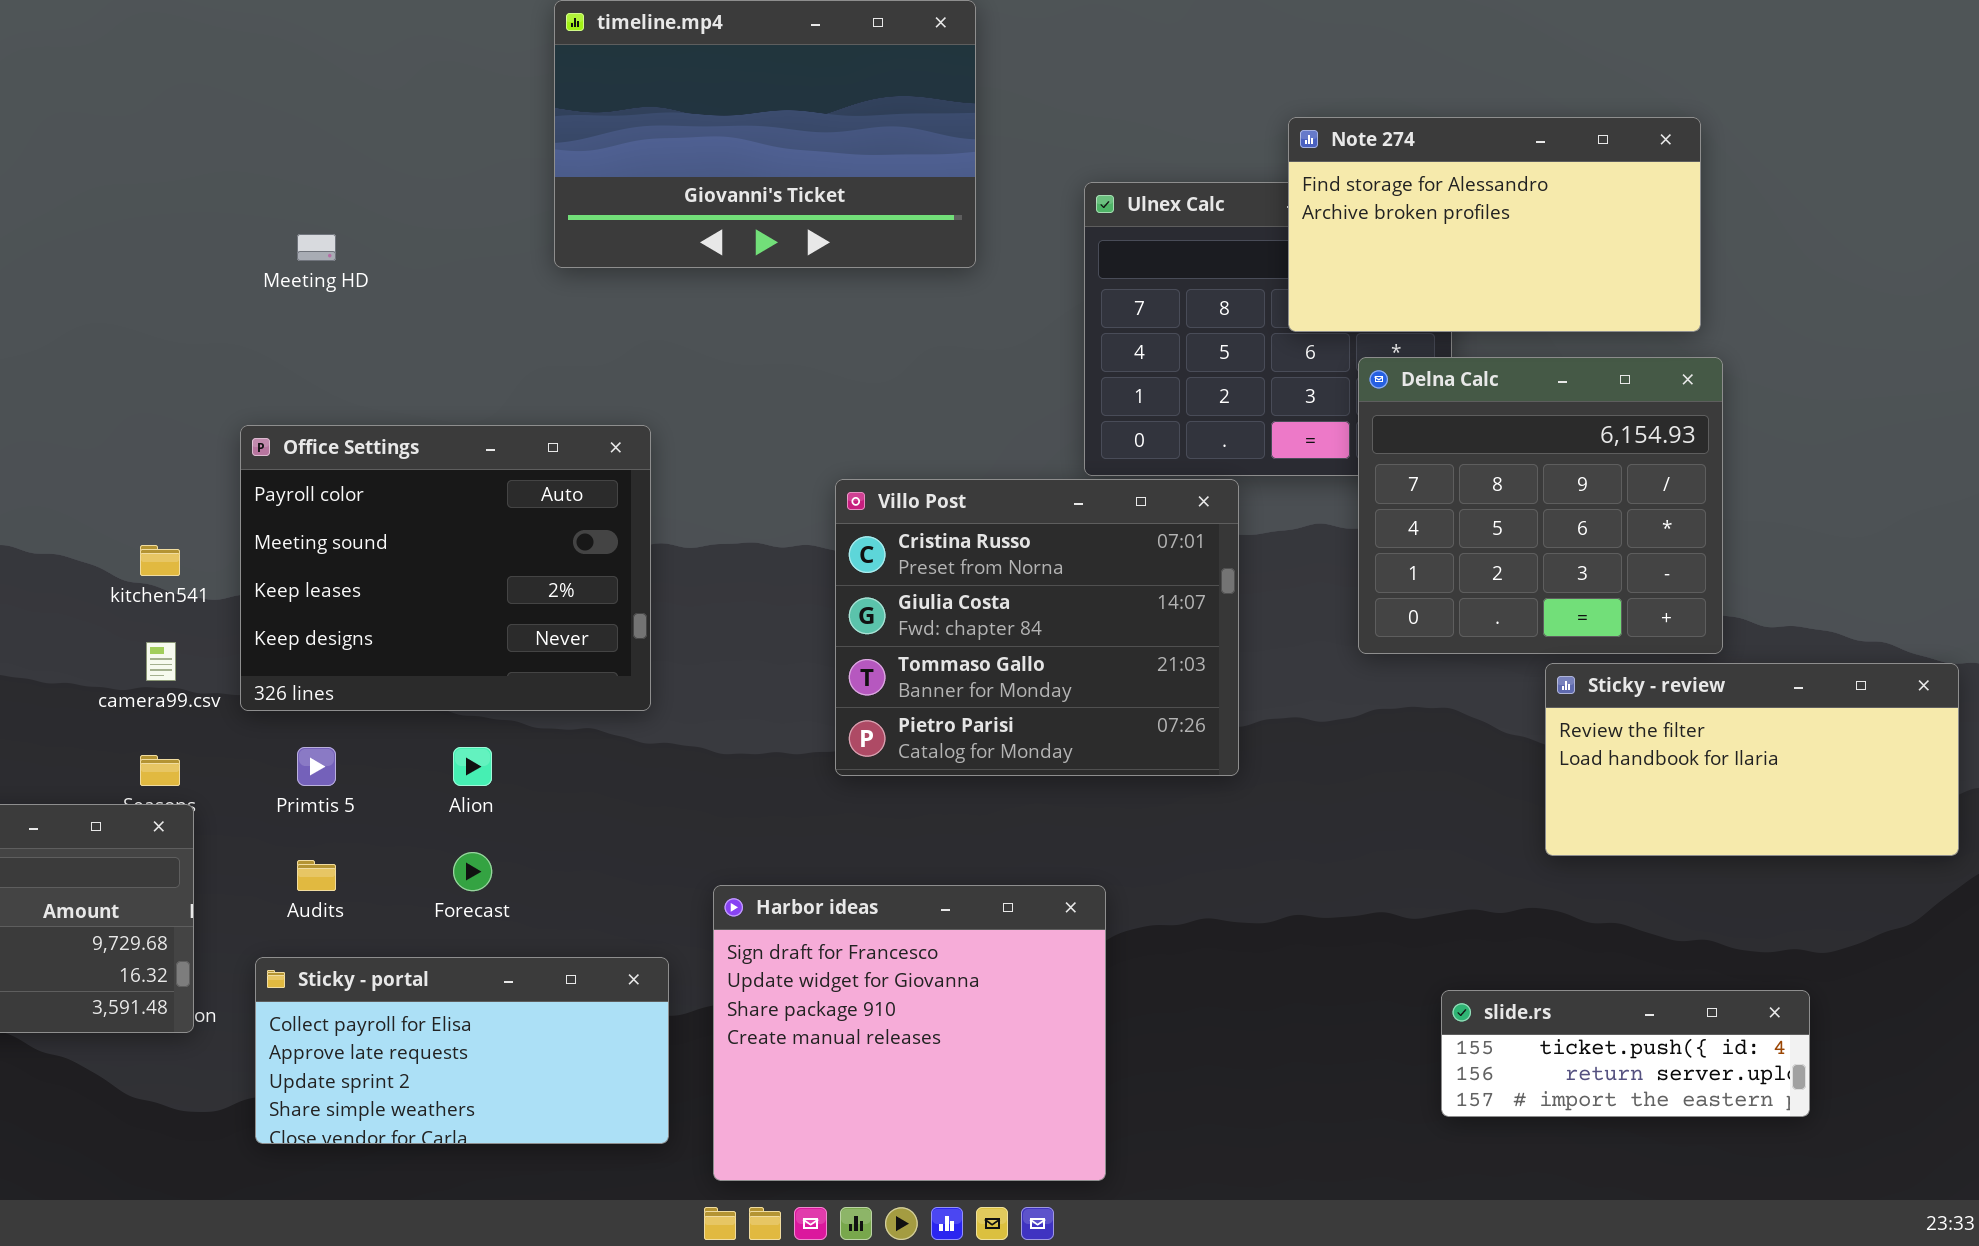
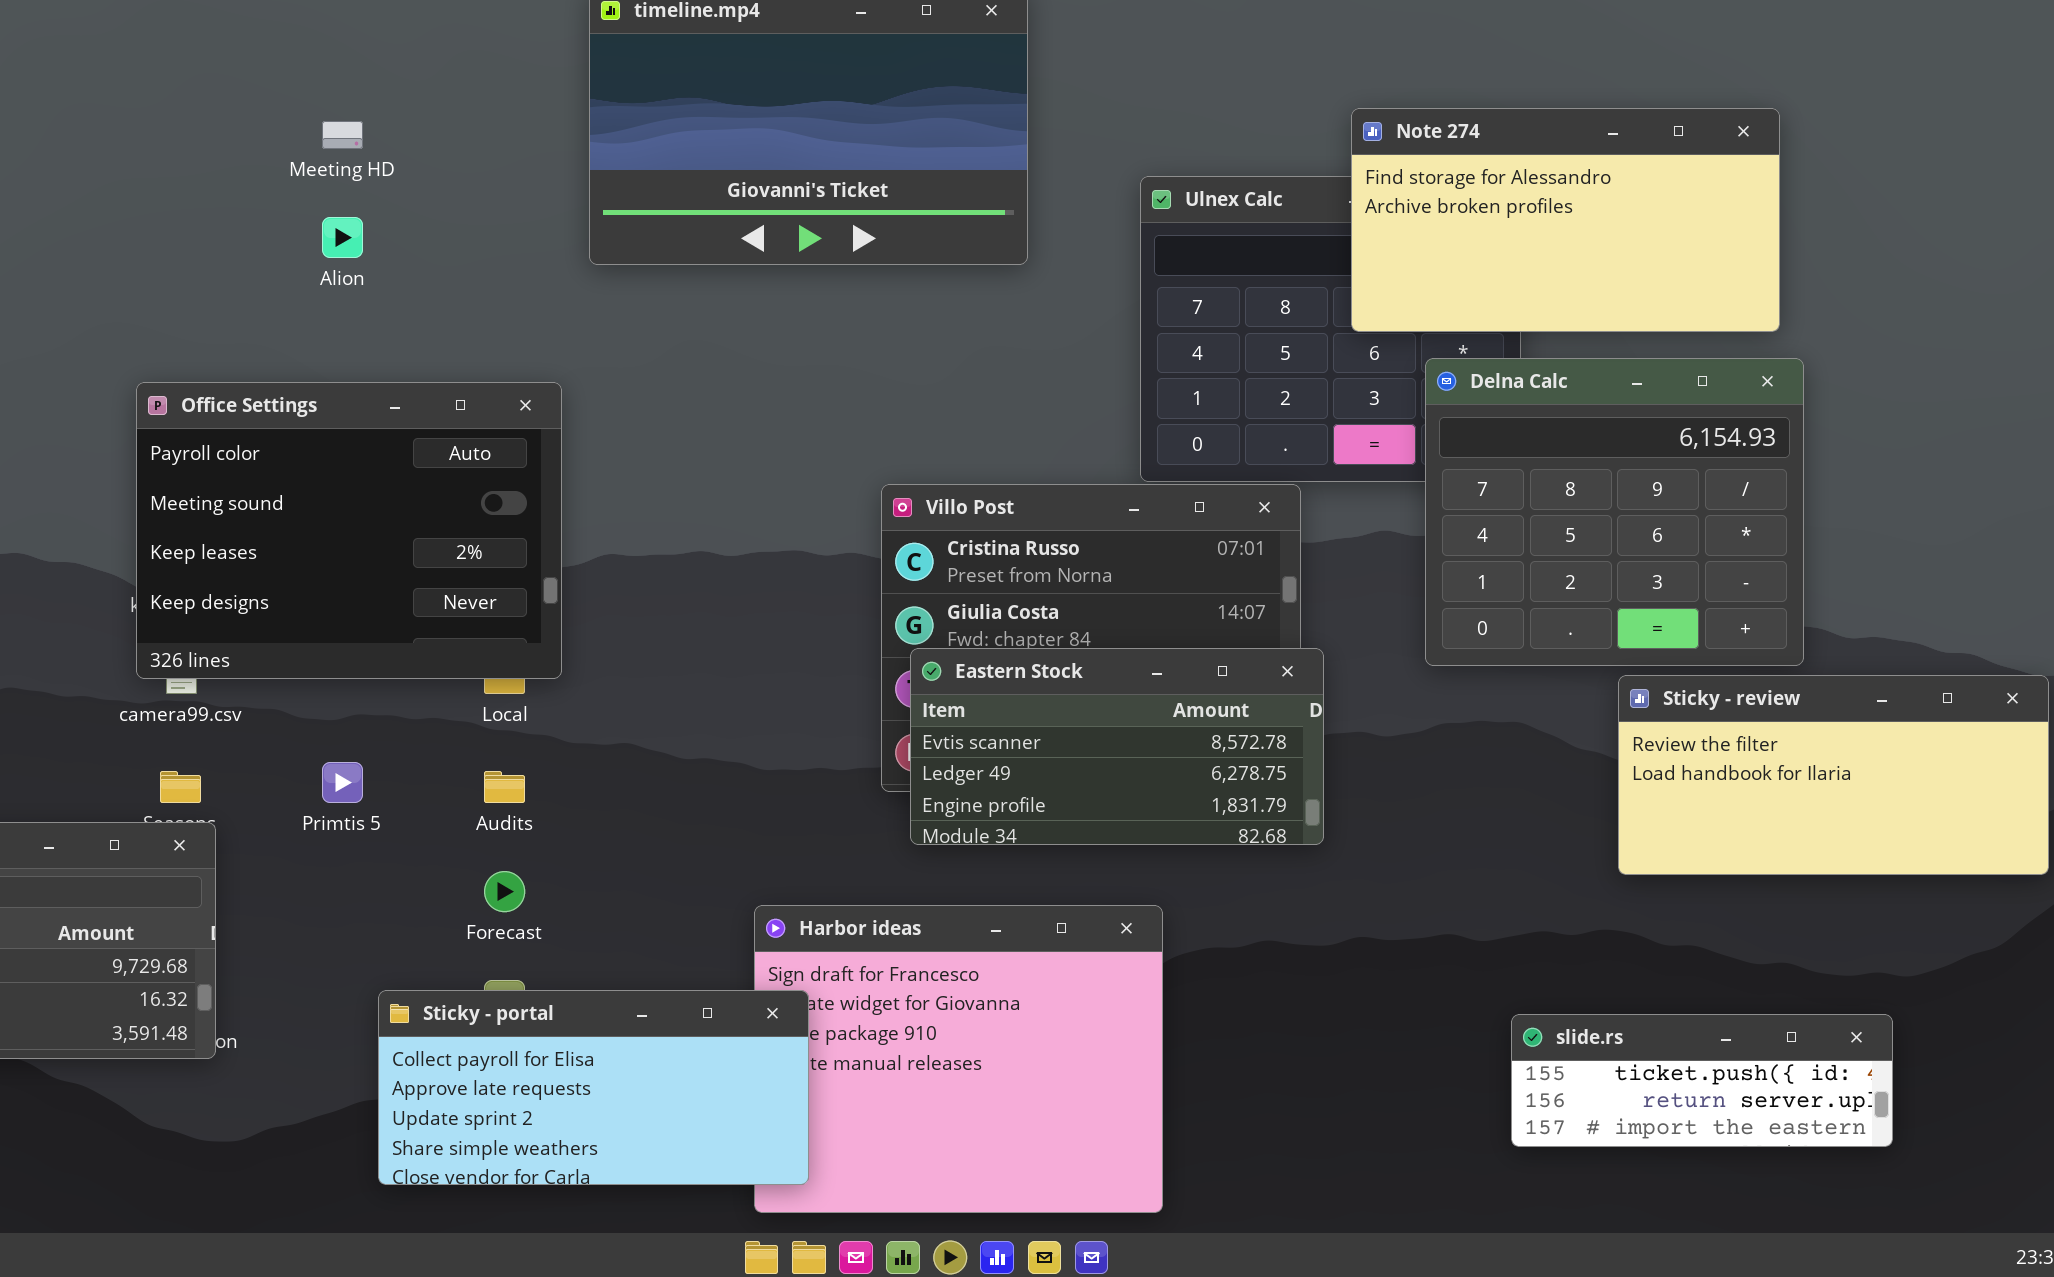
Meeting HD: [297,234,336,261] -> [322,121,363,149], moved
Office Settings: [240,425,651,711] -> [136,382,562,679], moved
Eastern Stock: none -> [910,648,1324,845], opened
Alion: [453,747,492,786] -> [322,217,363,258], moved
Audits: [297,860,336,891] -> [484,771,525,803], moved
Sticky - portal: [255,957,669,1144] -> [378,990,809,1185], moved

